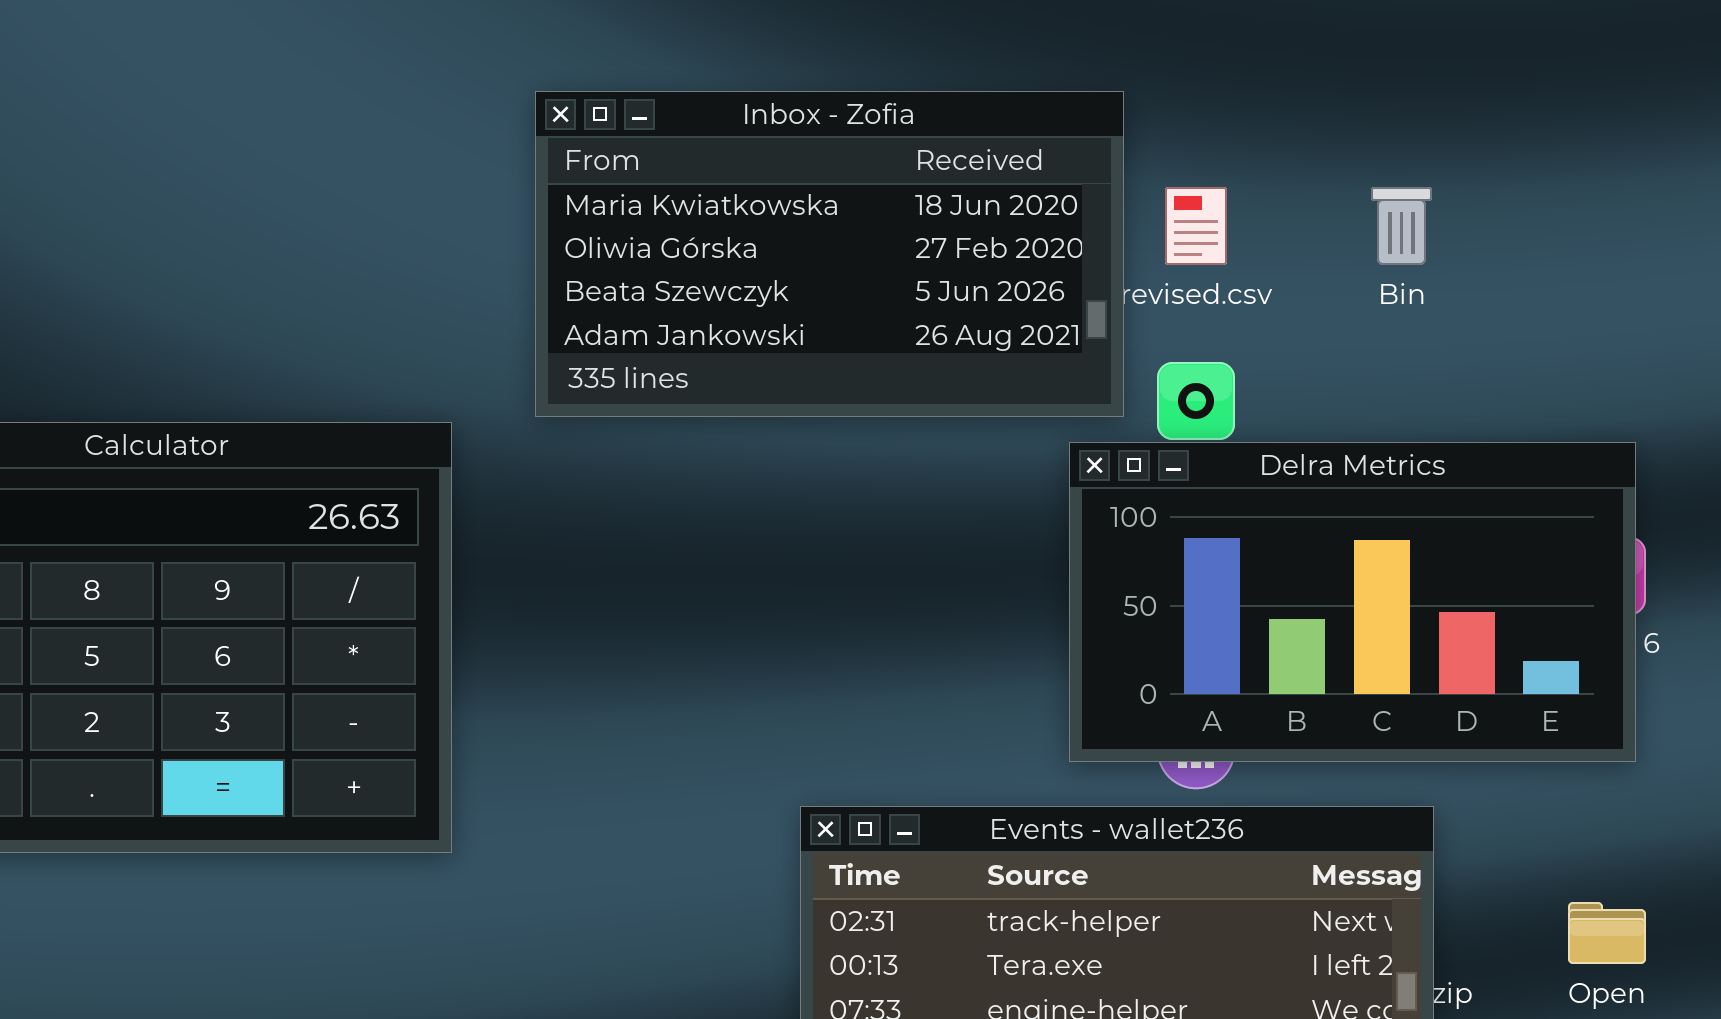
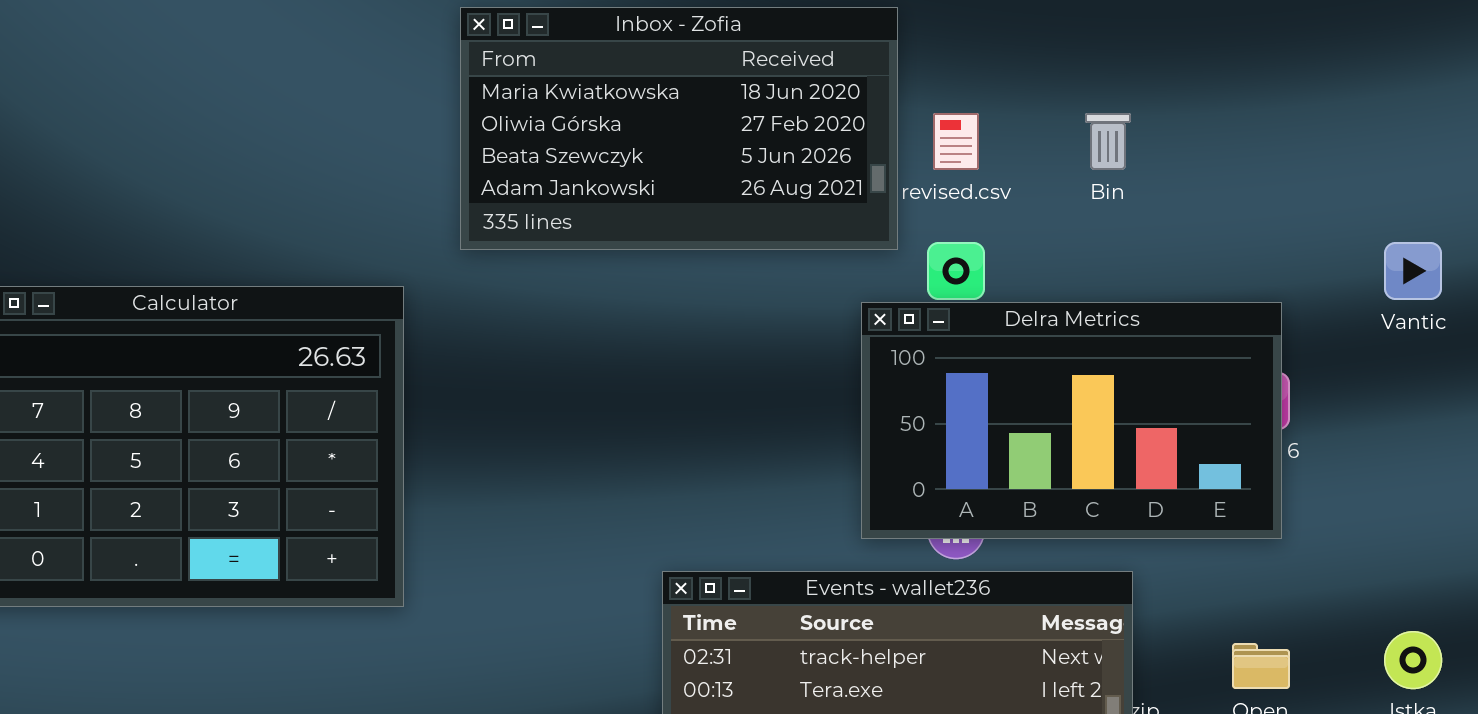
Inbox - Zofia: [535,91,1124,417] -> [460,7,898,250], moved

